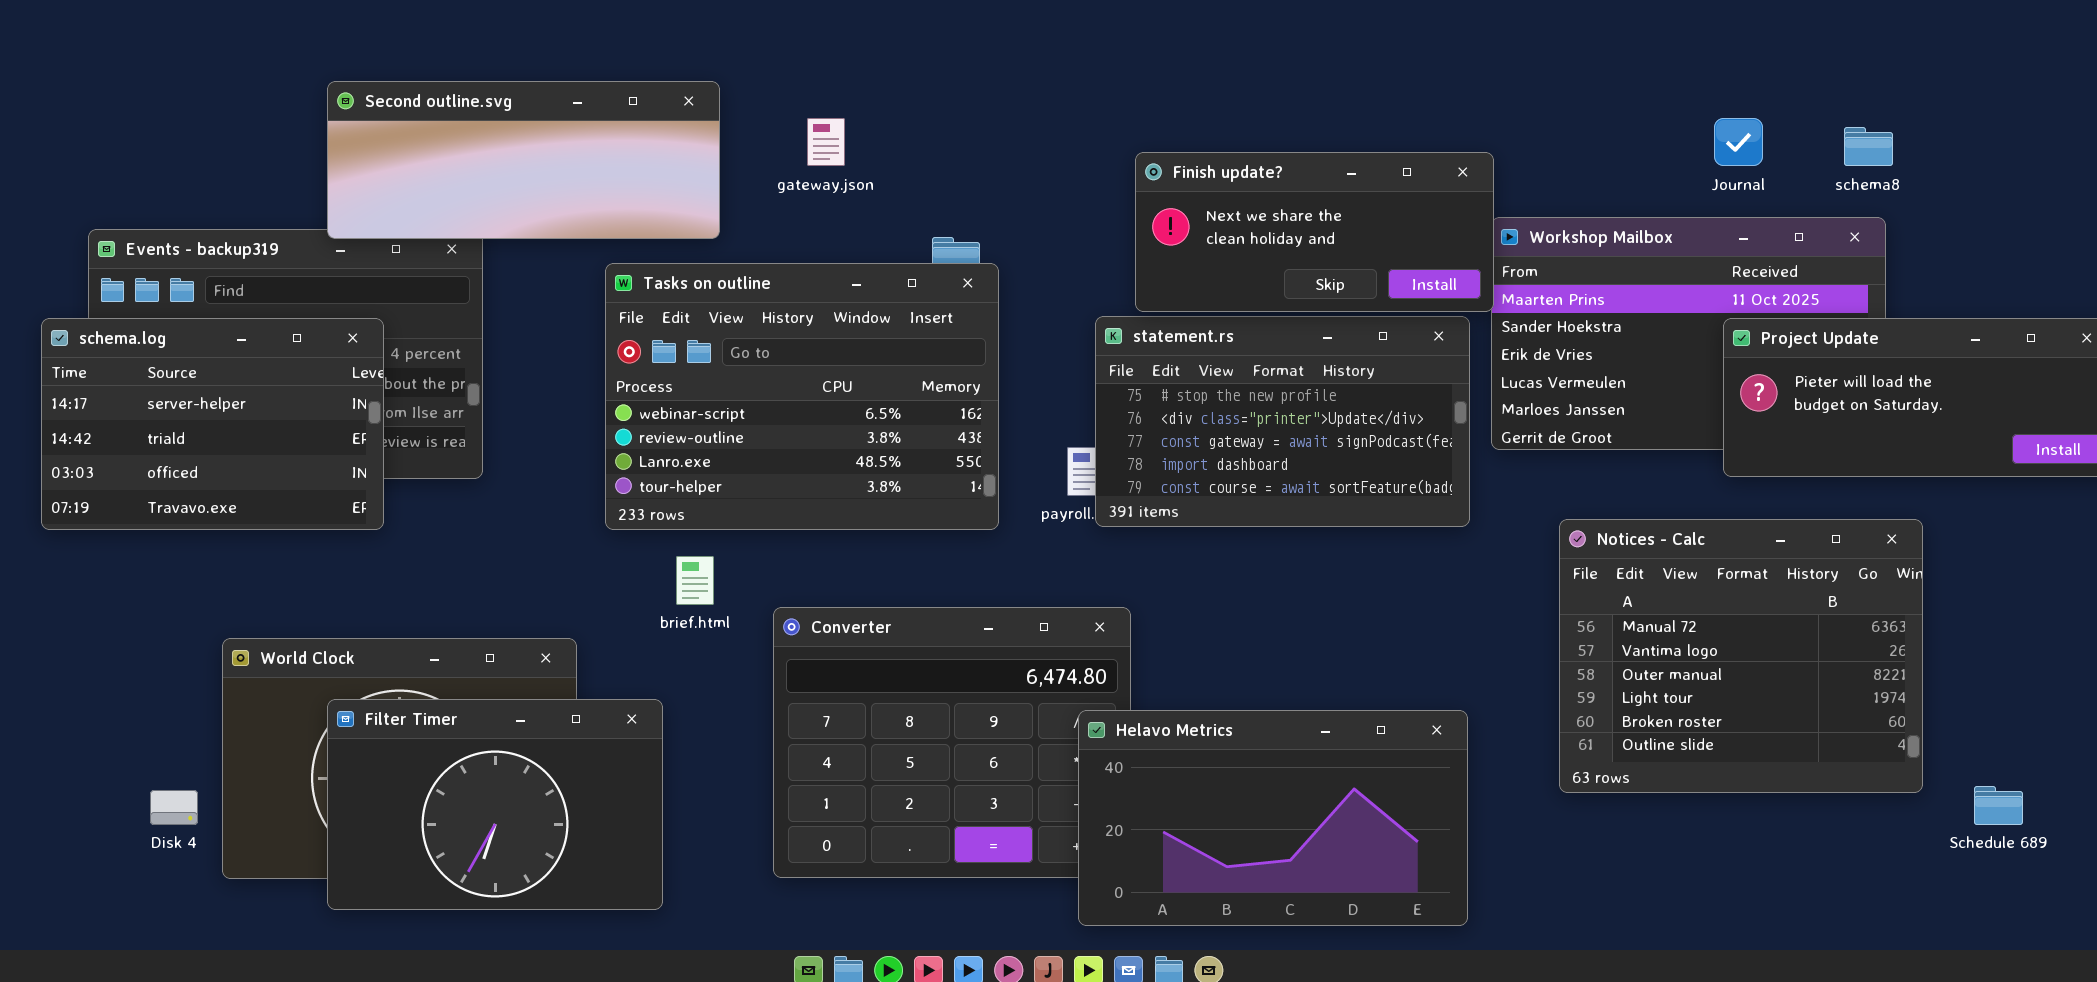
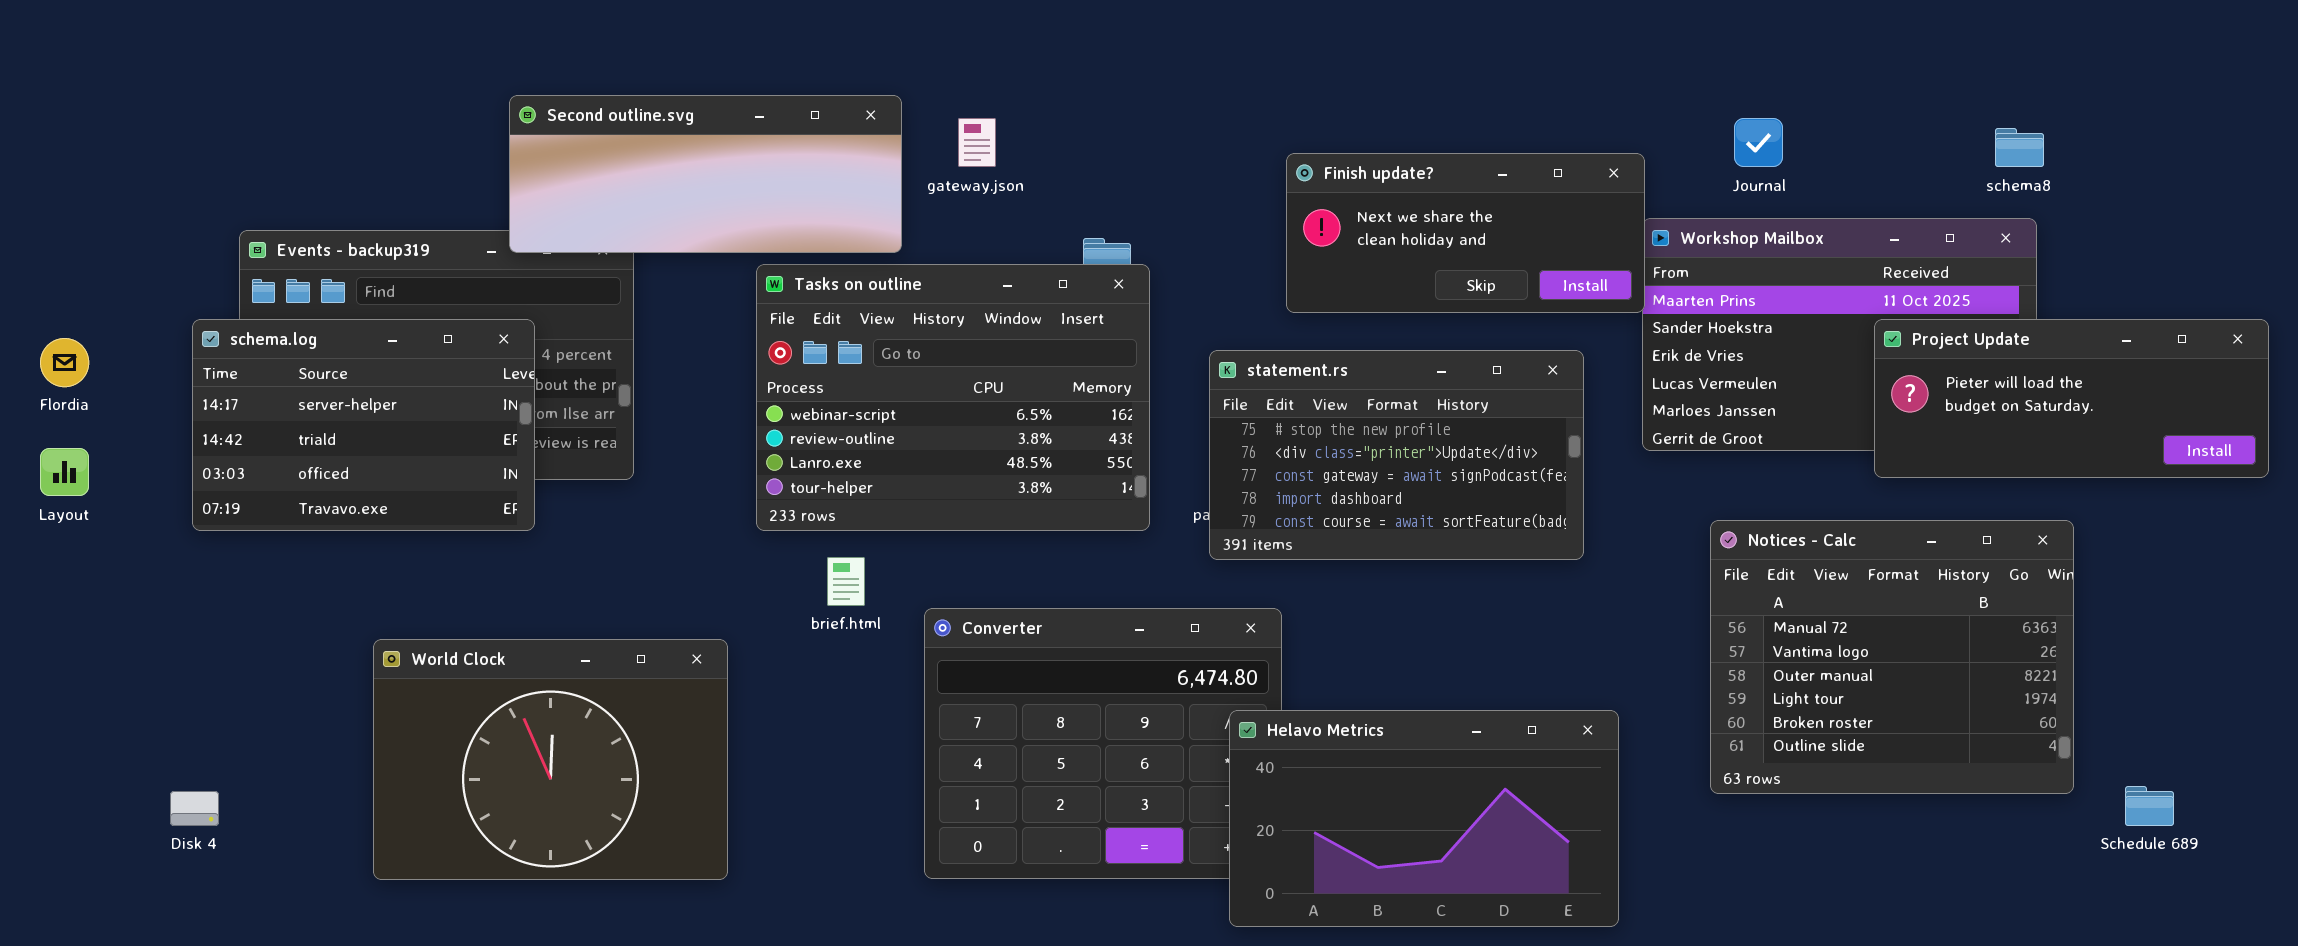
Second outline.svg: [327,81,720,239] -> [509,95,902,253], moved
Journal: [1714,118,1763,166] -> [1734,118,1783,167], moved
statement.rs: [1095,316,1470,527] -> [1209,350,1584,560], moved
Filter Timer: [327,699,663,910] -> none, closed
Disk 4: [150,790,198,825] -> [170,791,219,826], moved

